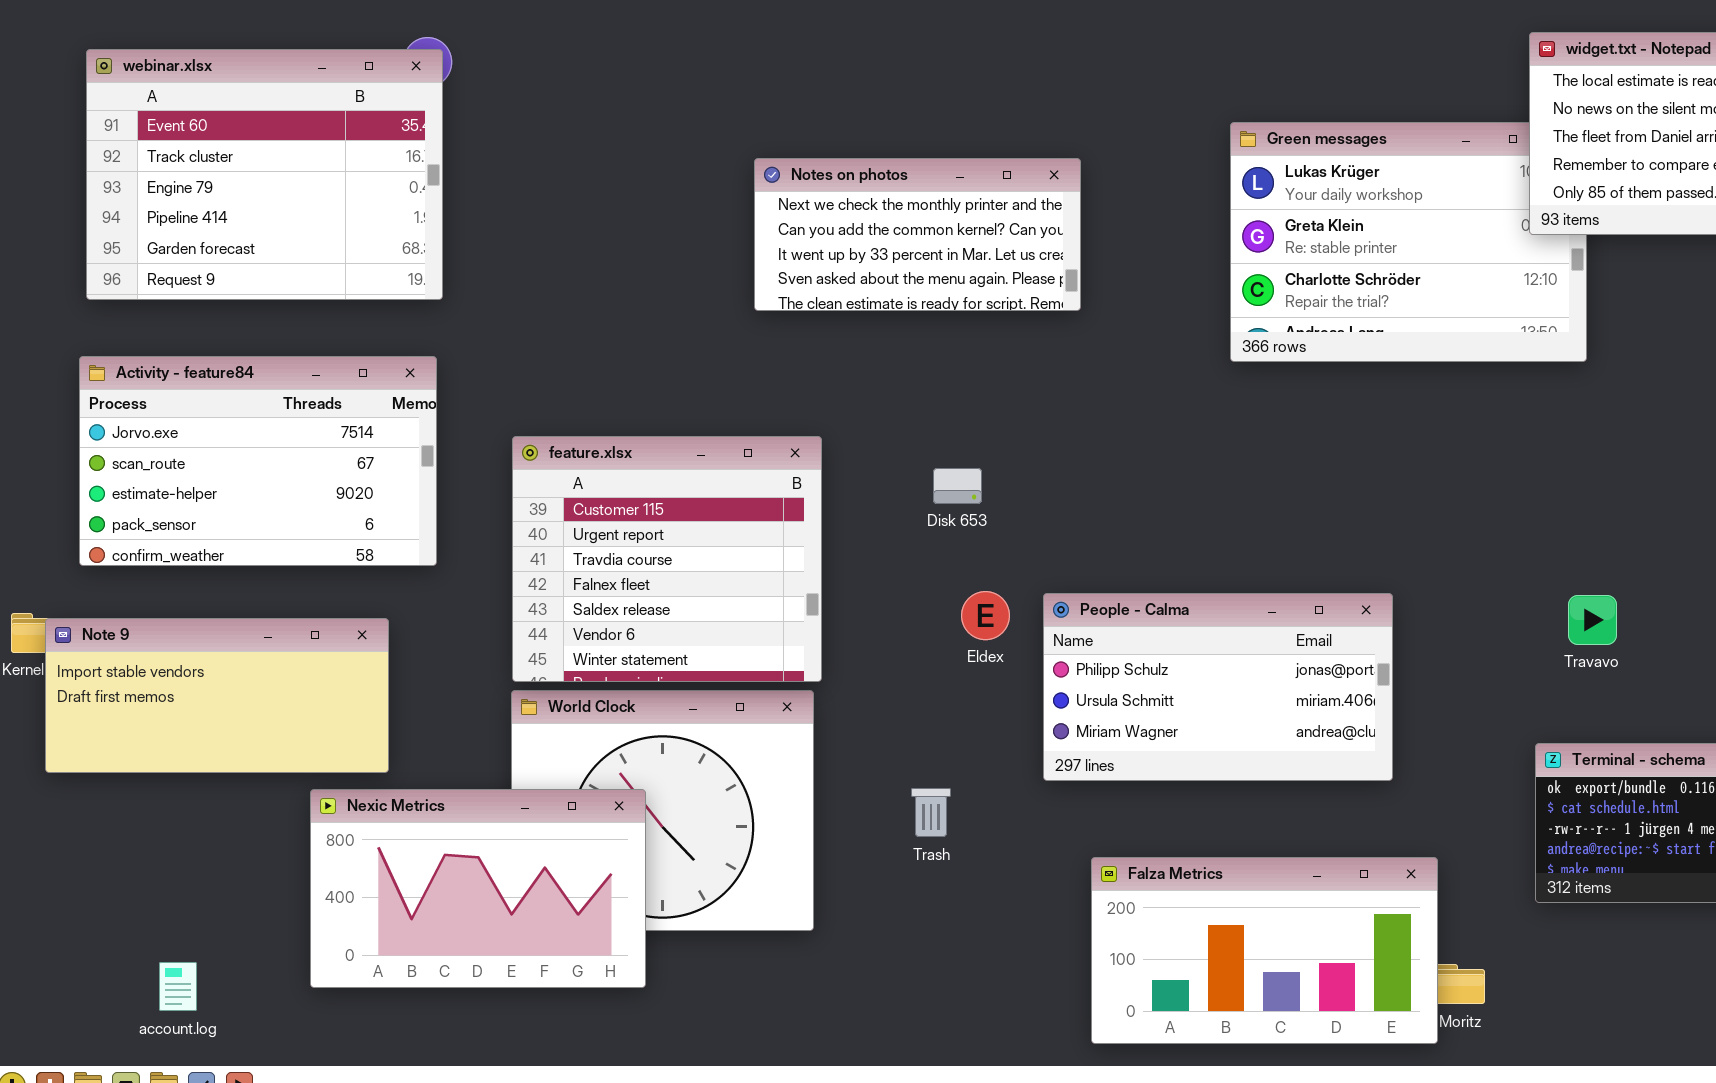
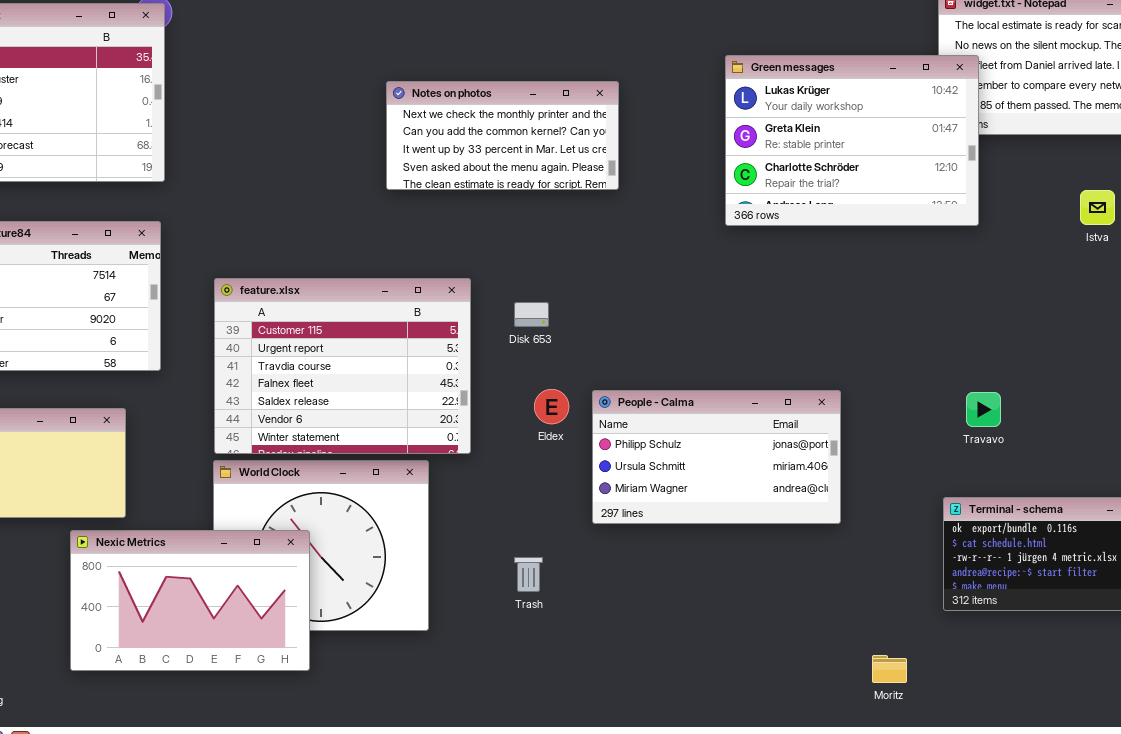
Green messages: [1230,122,1587,362] -> [725,55,979,226], raised
feature.xlsx: [512,436,822,682] -> [214,278,471,454], resized
Trash: [911,788,951,837] -> [514,557,543,592], moved
Falza Metrics: [1091,857,1438,1044] -> none, closed

